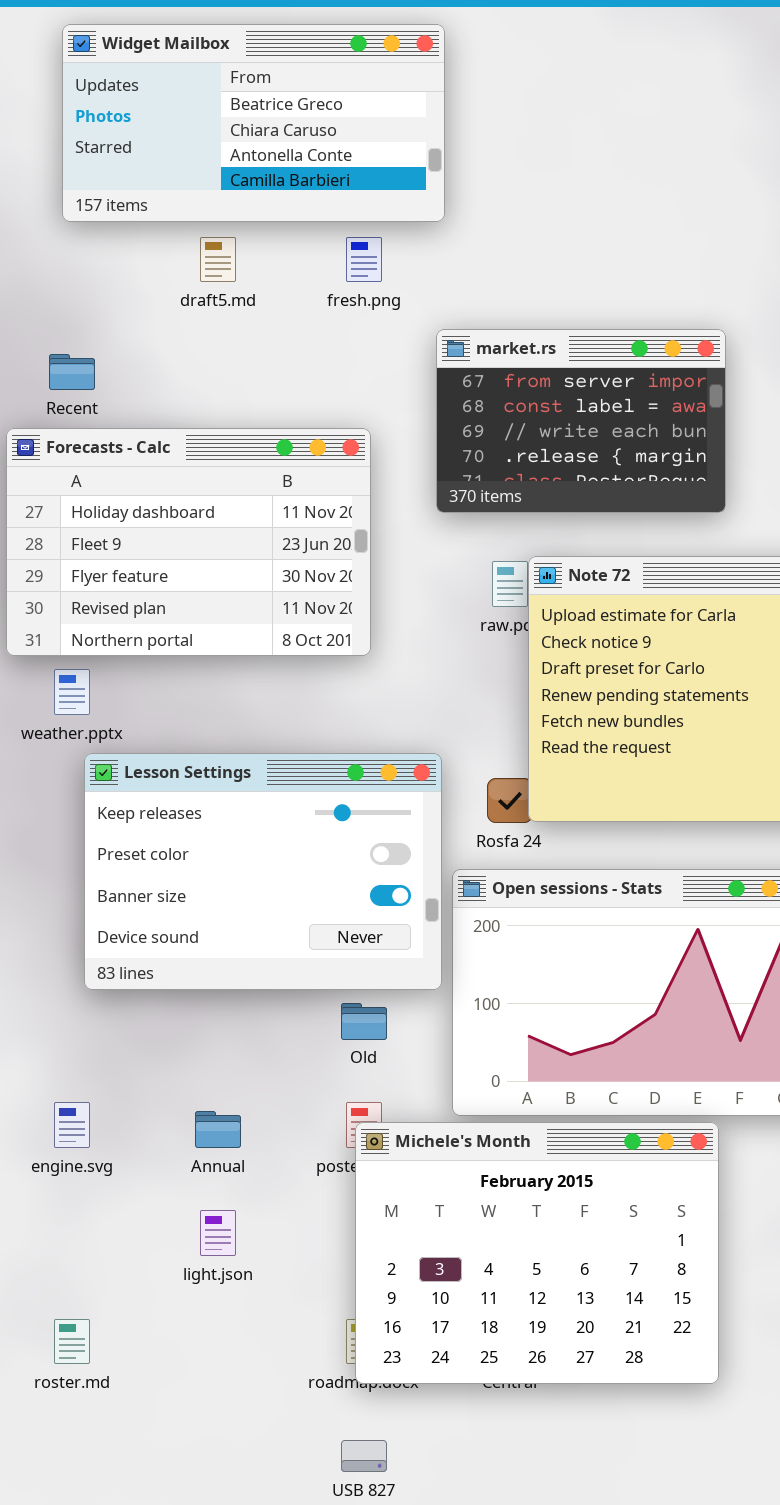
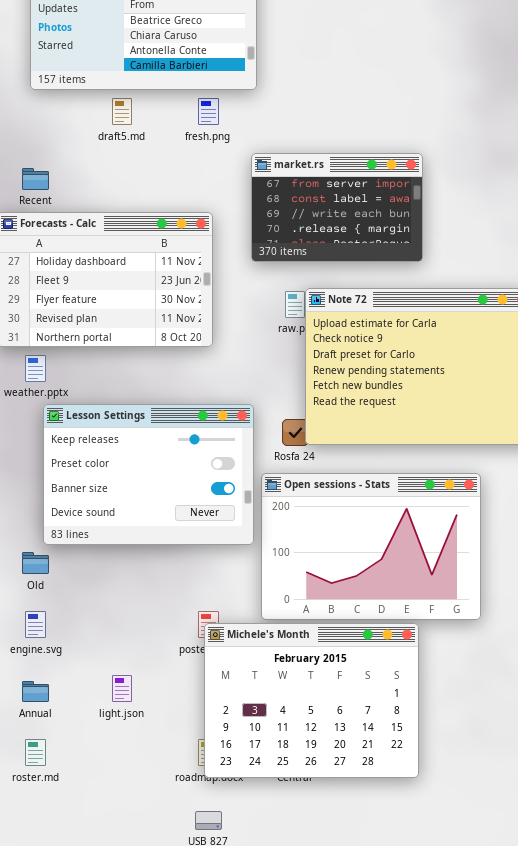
Old: [341,1003,387,1040] -> [22,552,49,574], moved
Annual: [195,1111,241,1148] -> [22,681,49,702], moved

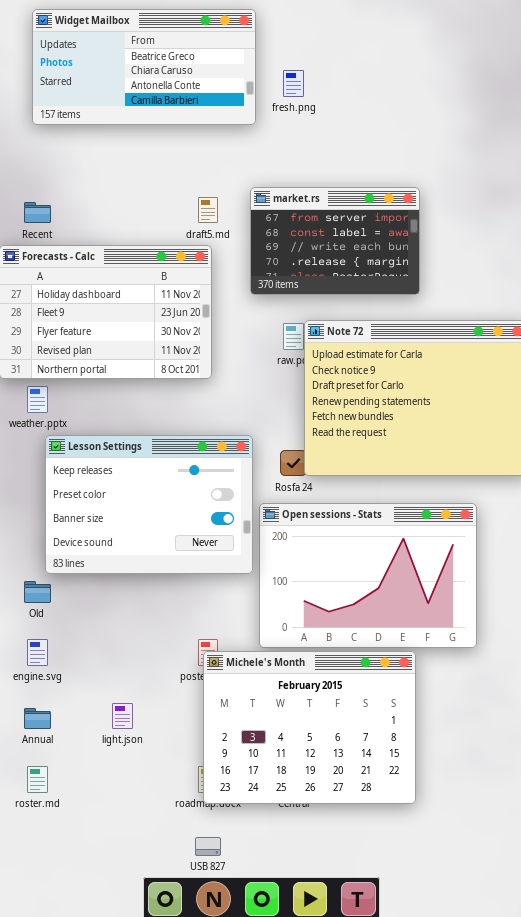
draft5.md: [112,98,132,125] -> [198,197,218,223], moved
fresh.png: [198,98,219,125] -> [283,70,304,97], moved

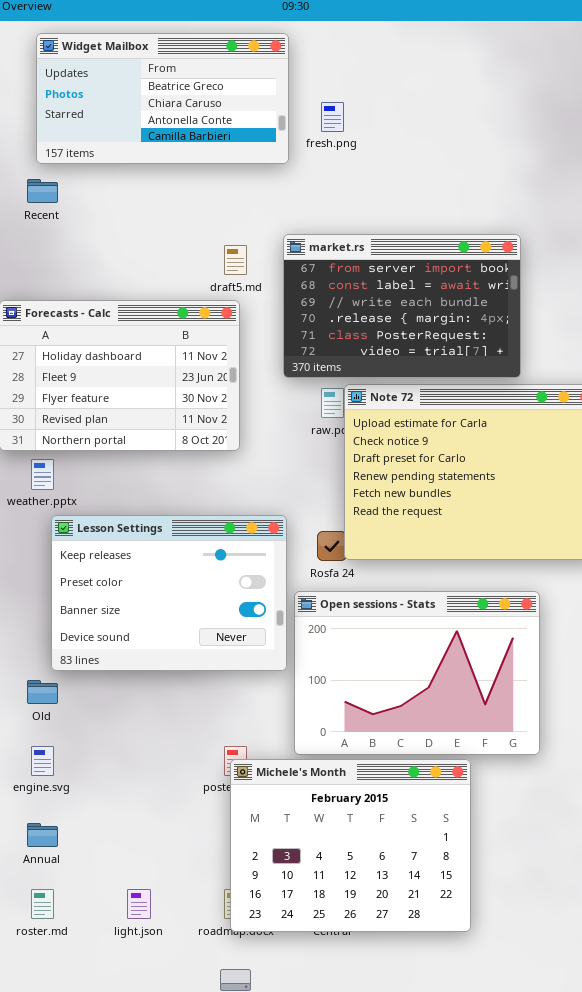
market.rs: [250,187,420,295] -> [283,234,521,378], resized
Recent: [24,202,51,223] -> [27,179,58,203], moved
light.json: [112,703,133,729] -> [127,889,151,919], moved

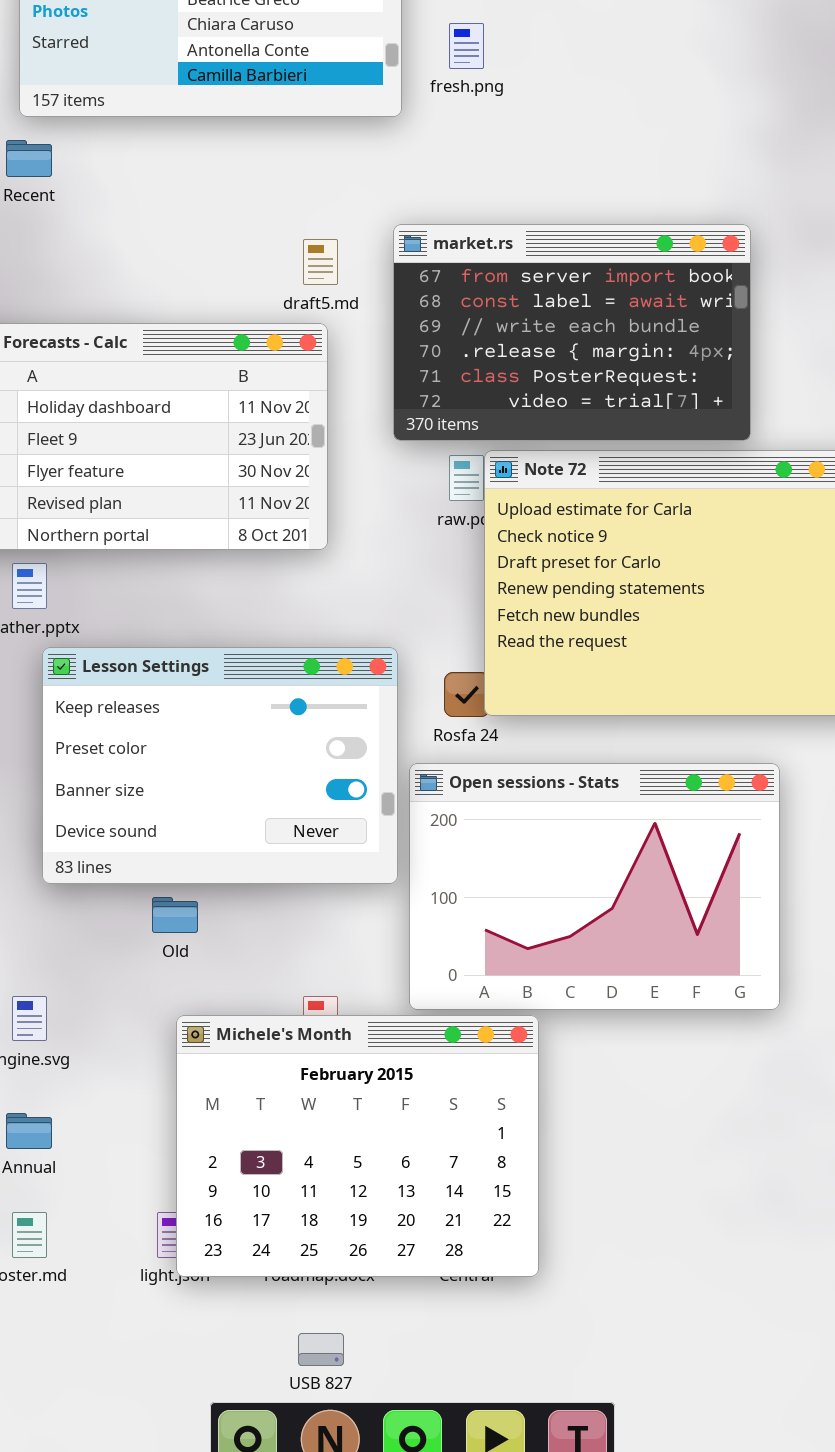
Old: [27,680,58,704] -> [152,897,198,933], moved
Michele's Month: [230,759,471,932] -> [176,1015,539,1277], moved

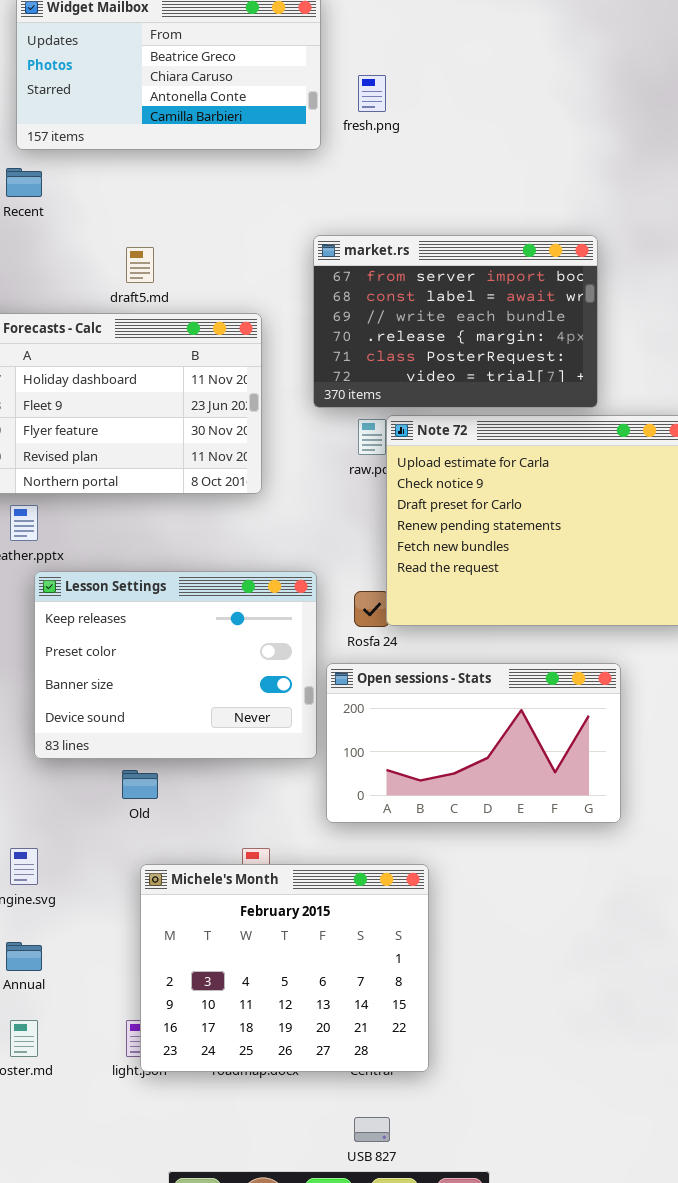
draft5.md: [303,239,338,285] -> [126,247,154,283], moved
Open sessions - Stats: [409,763,780,1010] -> [326,663,621,823], resized
USB 827: [298,1333,344,1366] -> [354,1117,390,1142], moved

